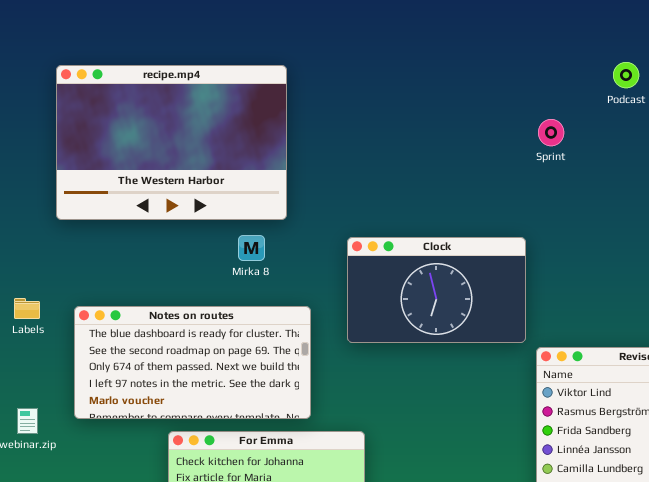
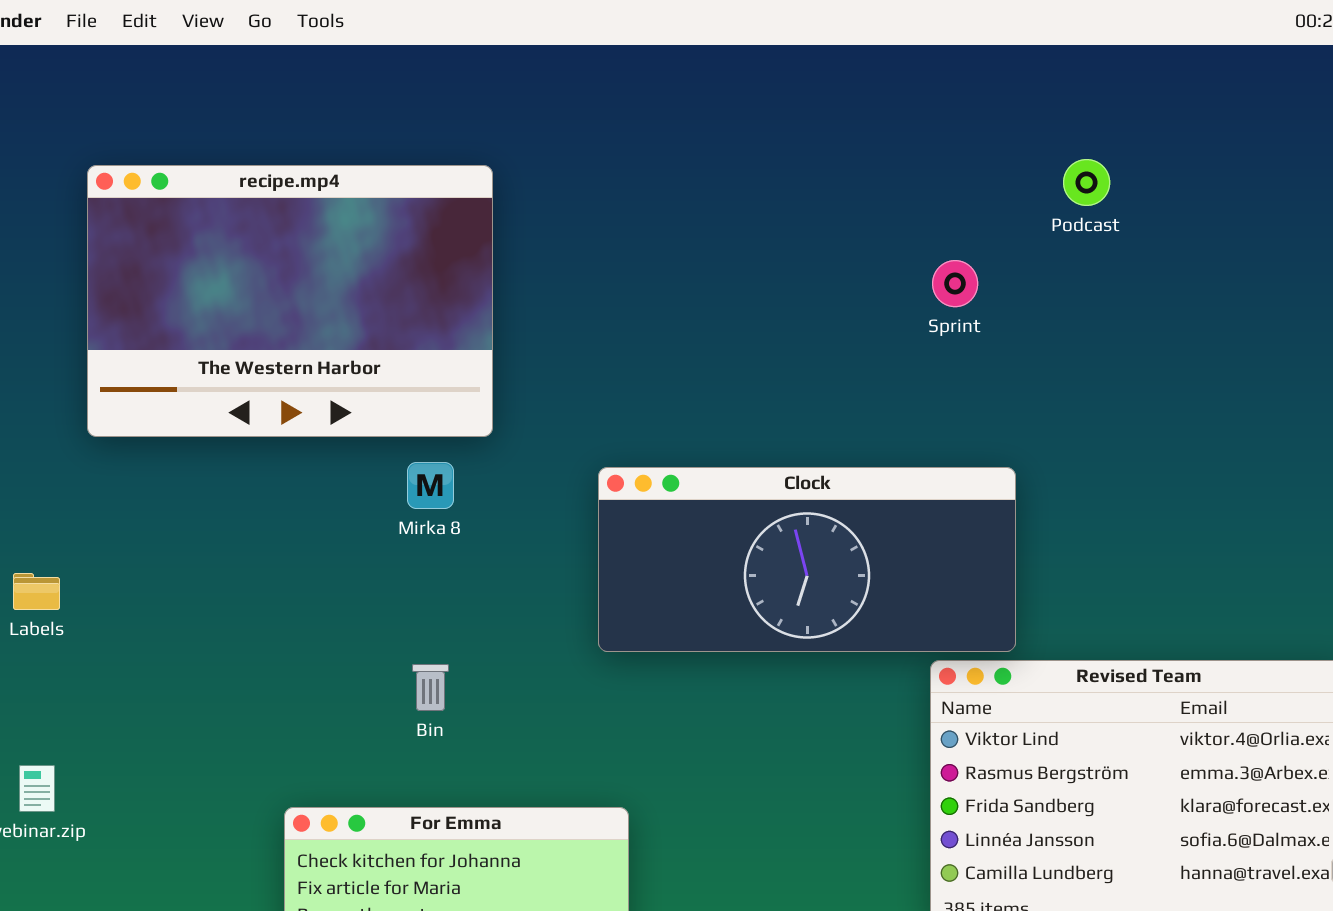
Clock: [347,237,526,343] -> [598,467,1016,652], resized
Notes on routes: [74,306,311,419] -> none, closed

